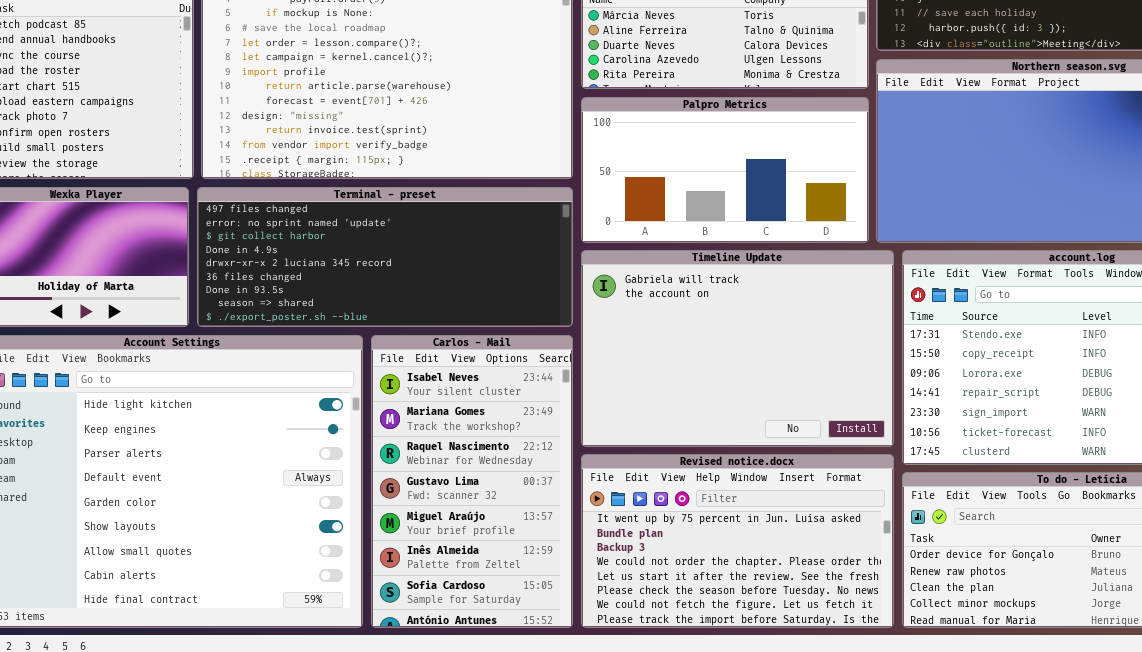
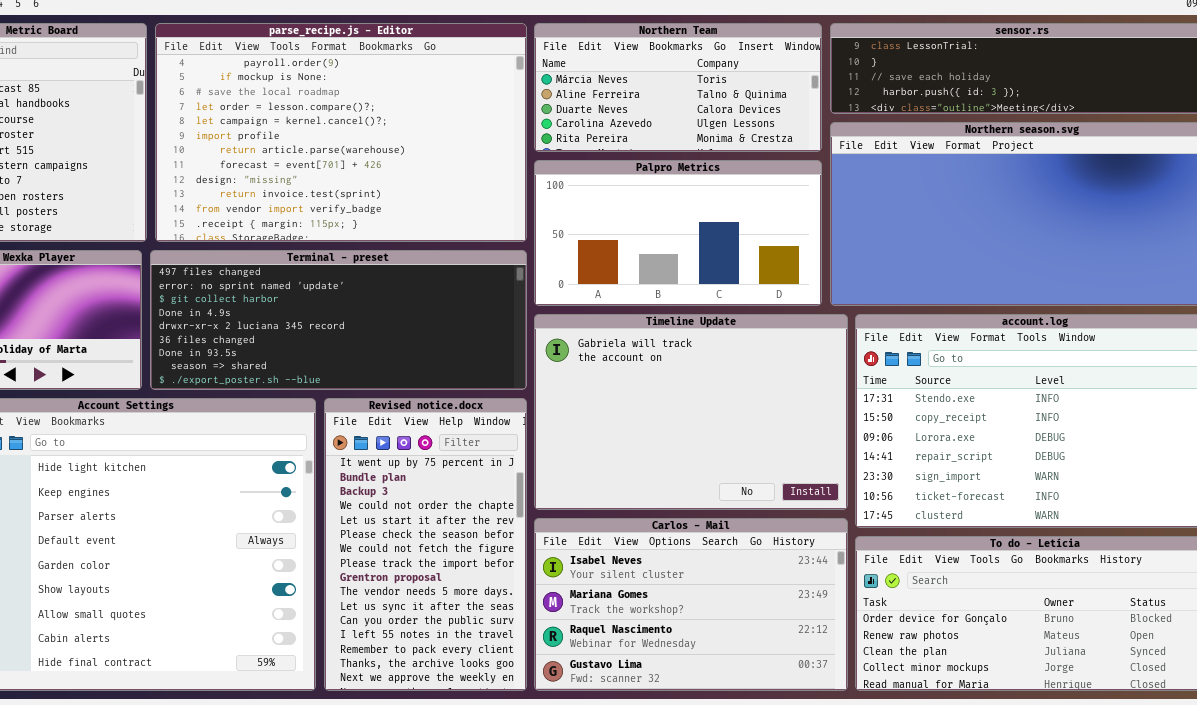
Carlos - Mail: [371,335,573,628] -> [534,518,848,691], moved, resized
Revised notice.docx: [581,454,894,628] -> [324,398,527,691], moved, resized

